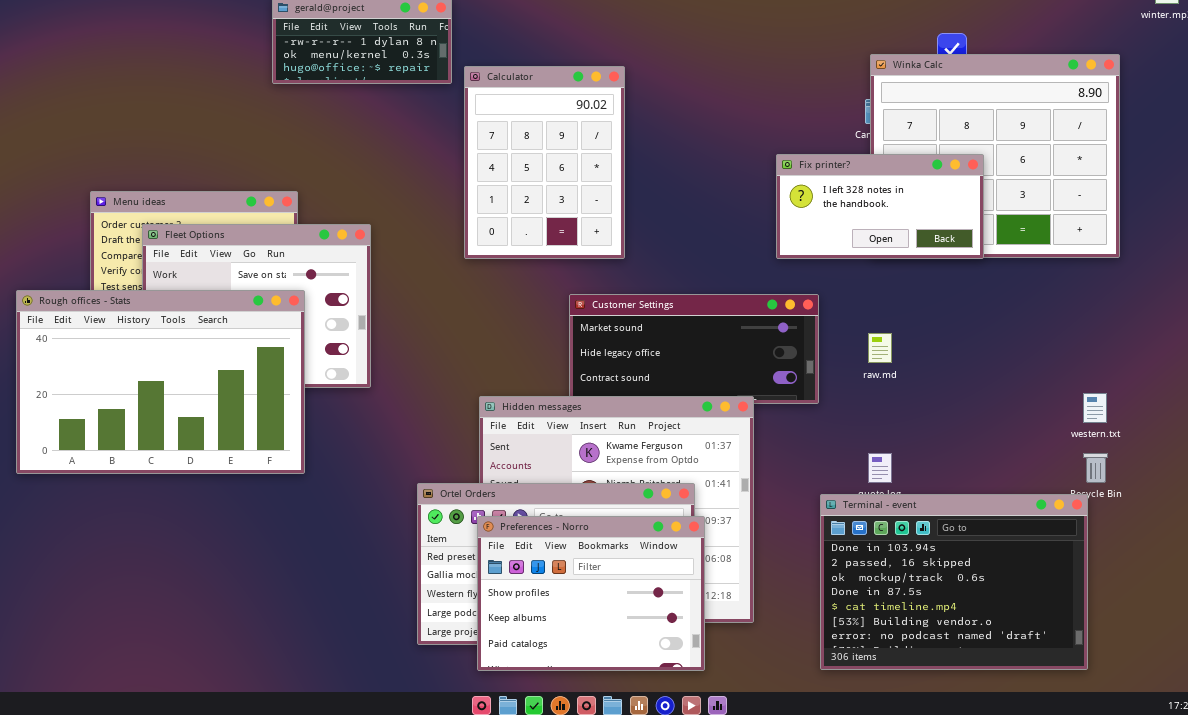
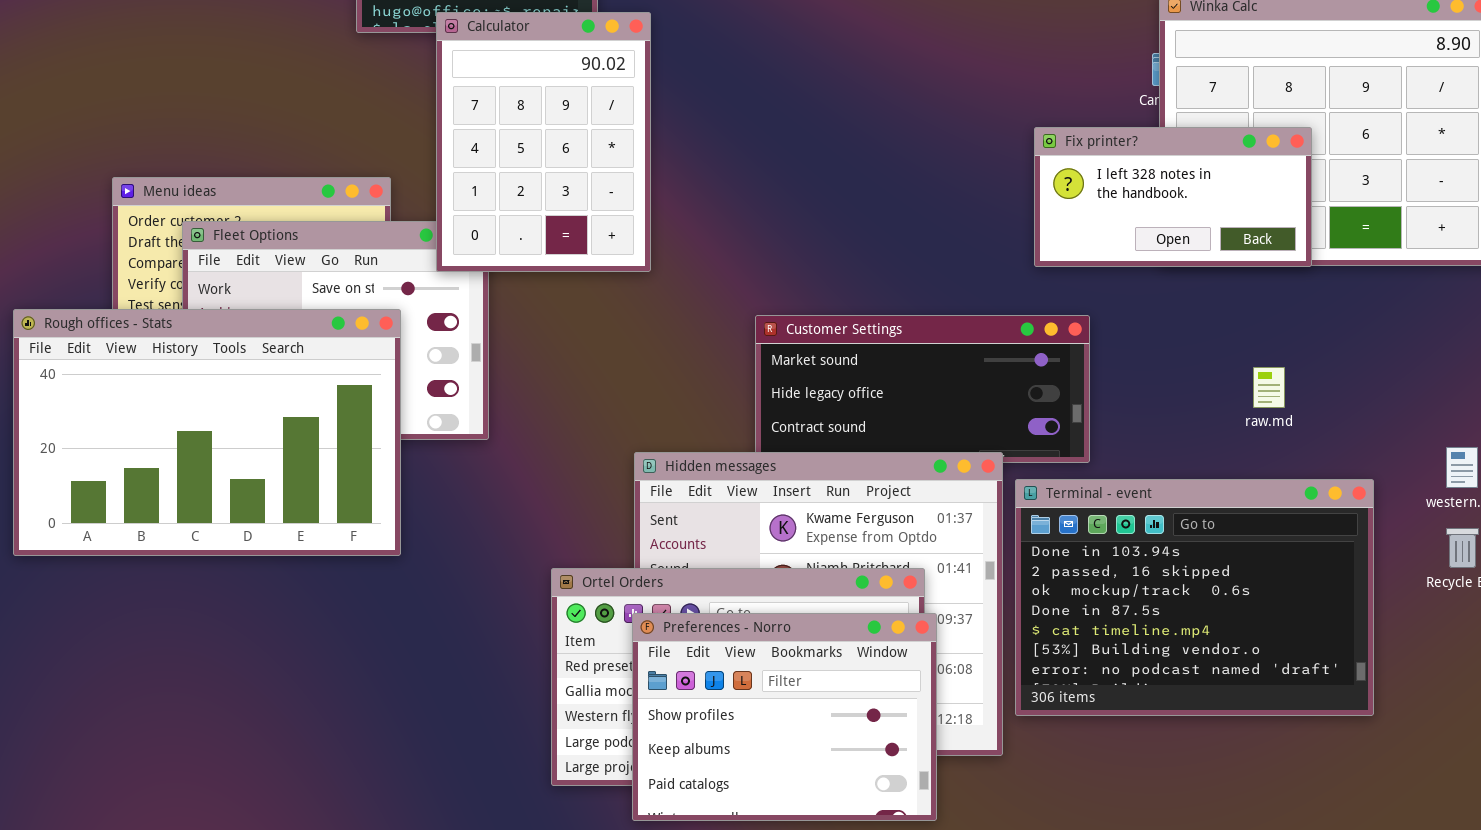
Calculator: [464,66,625,259] -> [436,12,651,272], moved
raw.md: [868,333,892,363] -> [1253,367,1285,408], moved
Terminal - event: [820,494,1088,670] -> [1015,479,1374,716], moved

